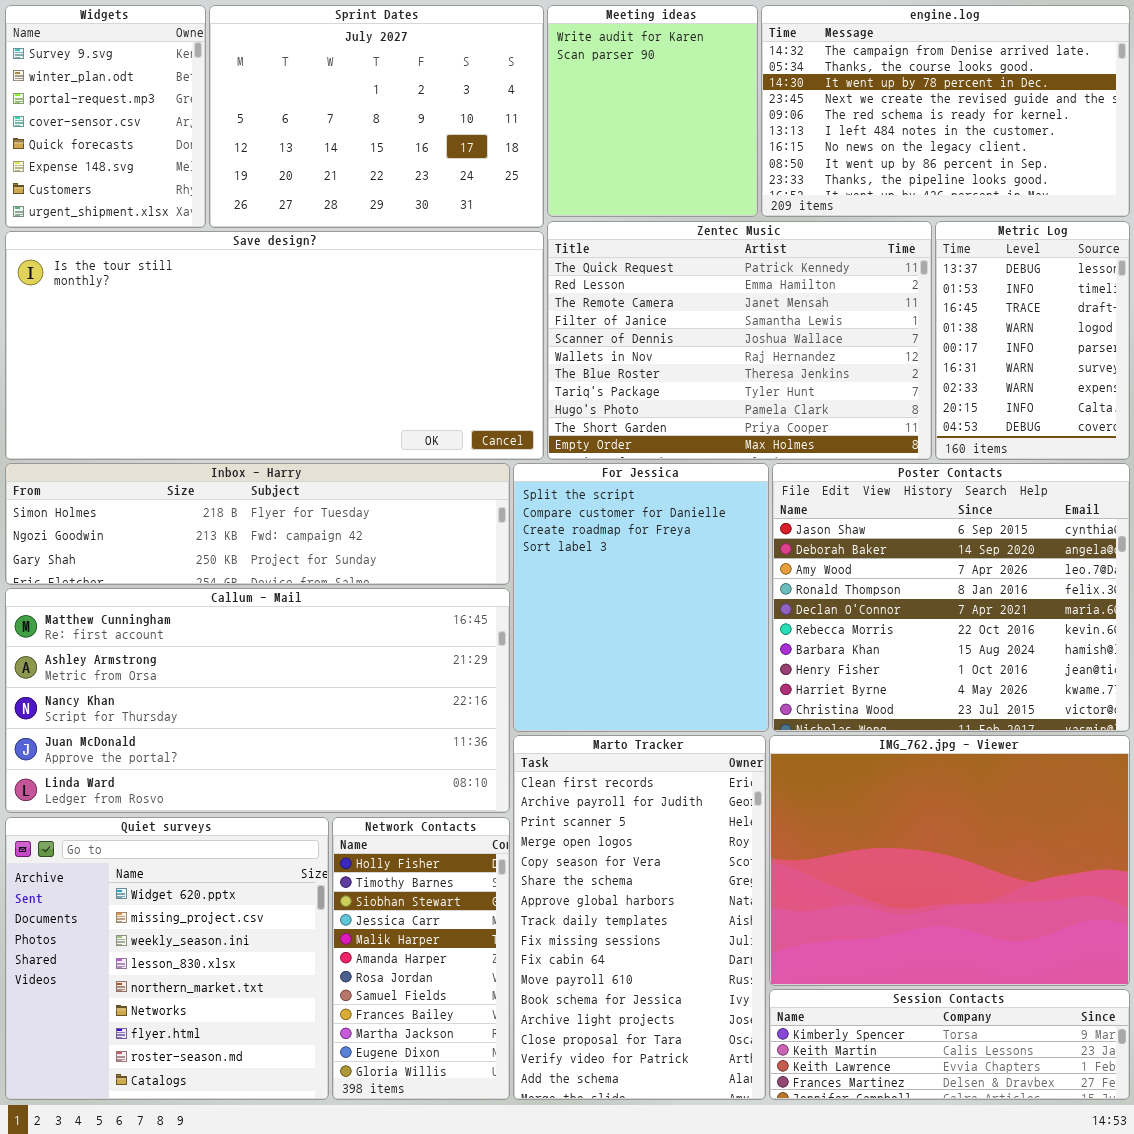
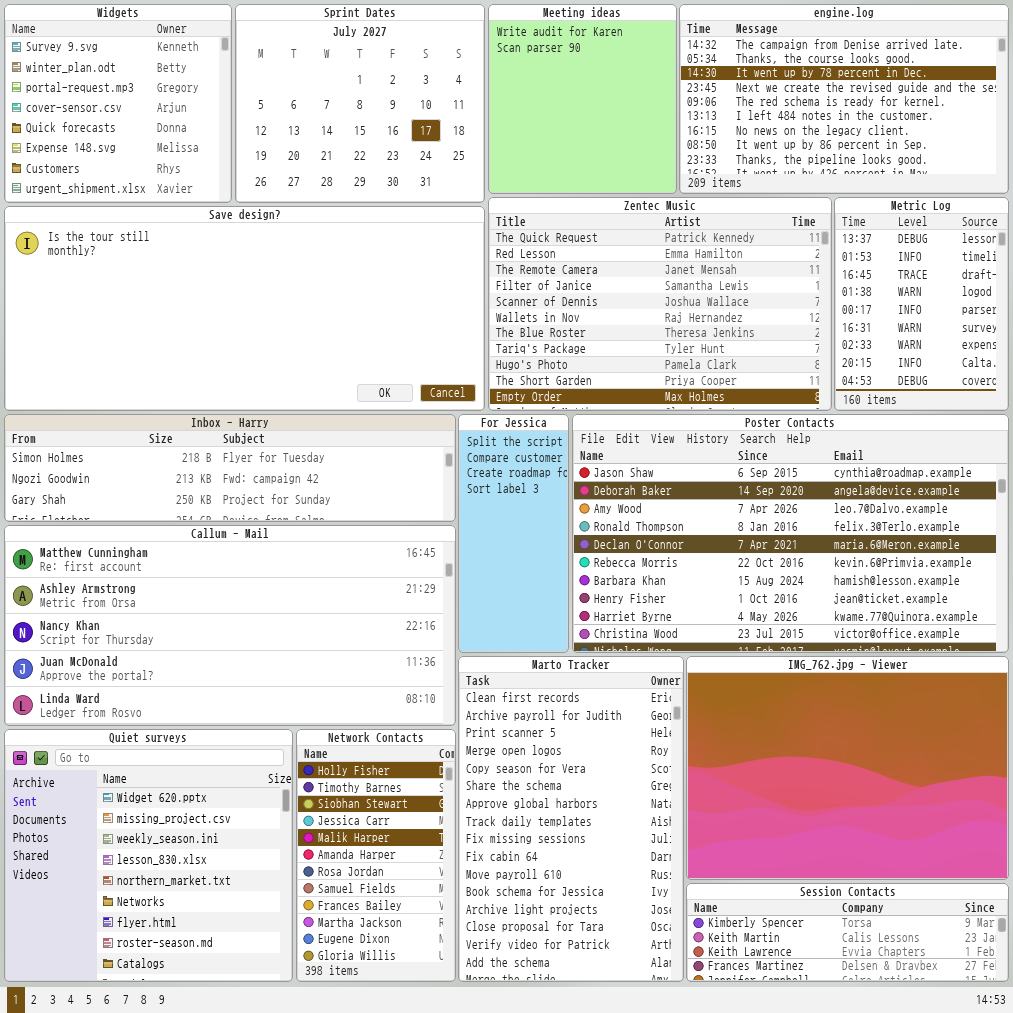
Widgets: [5,5,206,228] -> [4,4,232,203], resized
Sprint Dates: [209,5,544,228] -> [235,4,485,203], resized
For Jessica: [513,463,769,732] -> [458,414,569,653], resized
Poster Contacts: [772,463,1130,732] -> [572,414,1009,653], resized

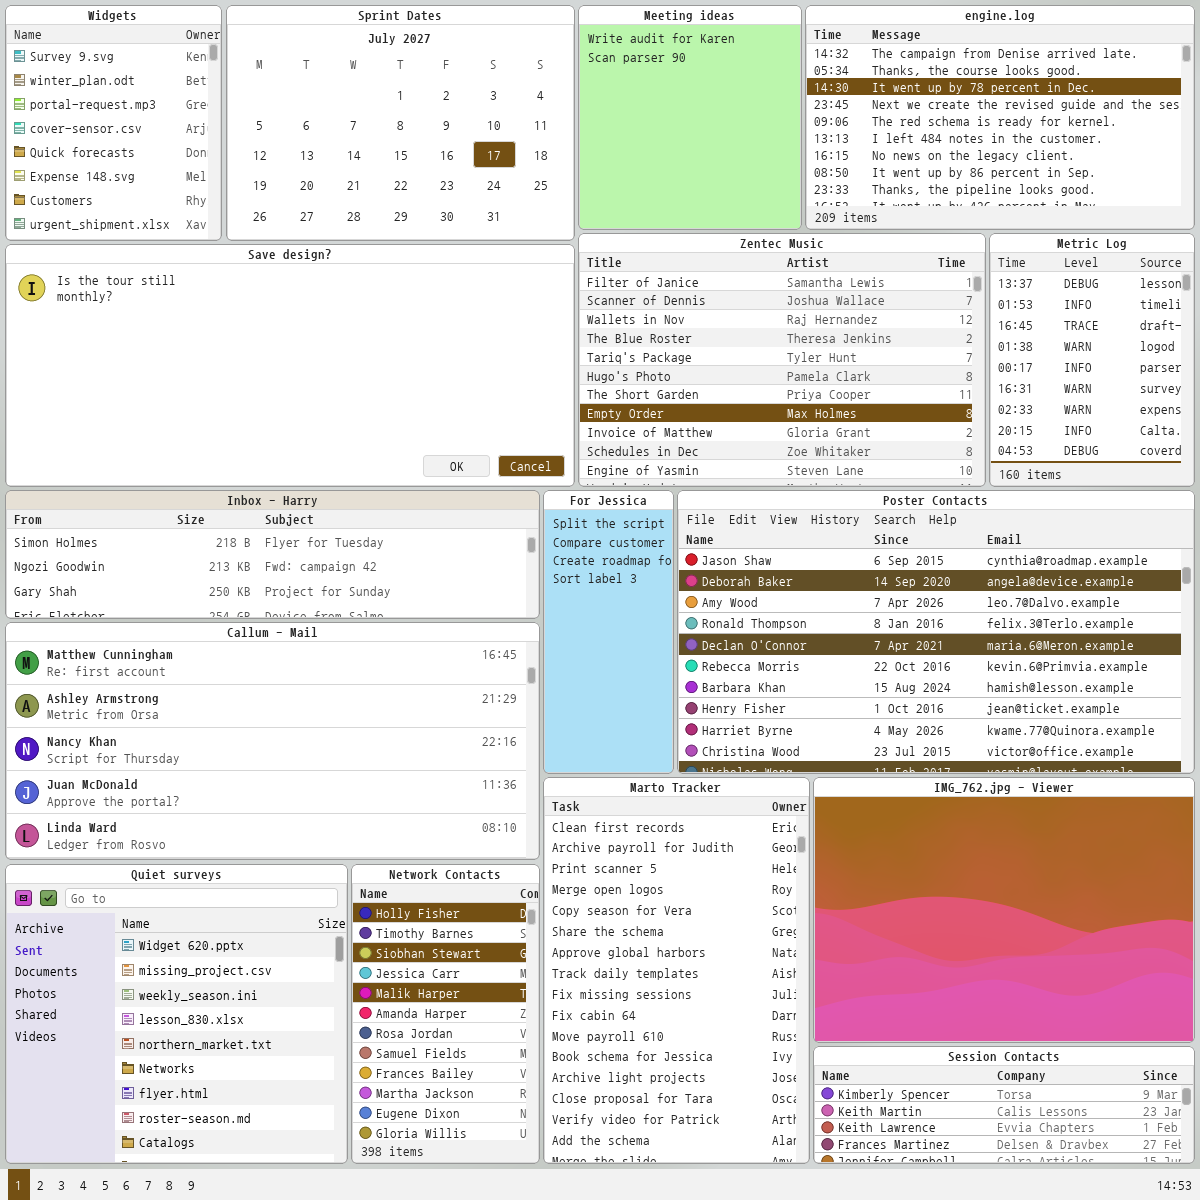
Widgets: [4,4,232,203] -> [5,5,222,241], resized
Sprint Dates: [235,4,485,203] -> [226,5,575,241], resized
Zentec Music: [488,197,832,411] -> [578,233,986,487], scrolled down 3 rows

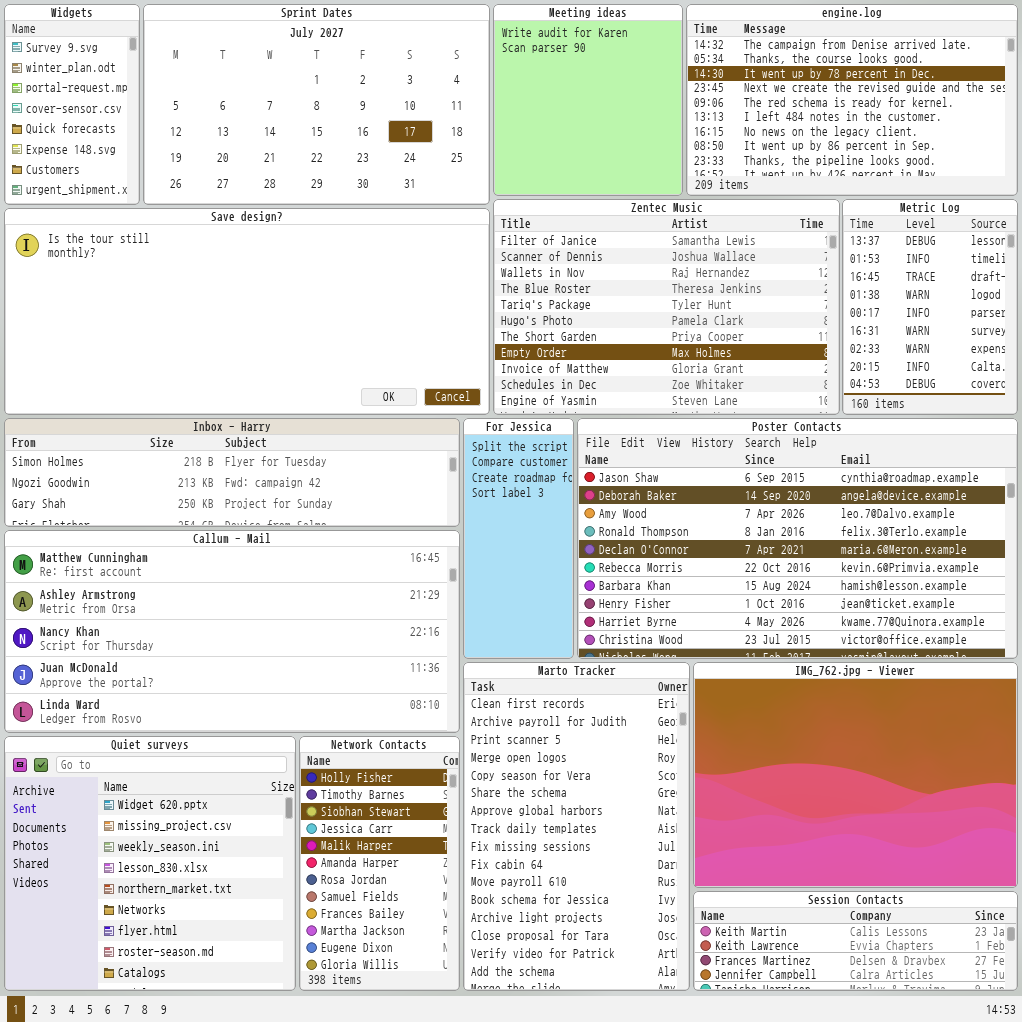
Widgets: [5,5,222,241] -> [4,4,140,205], resized
Sprint Dates: [226,5,575,241] -> [143,4,490,205], resized
Session Contacts: [813,1046,1195,1164] -> [693,891,1018,991], scrolled down 1 row

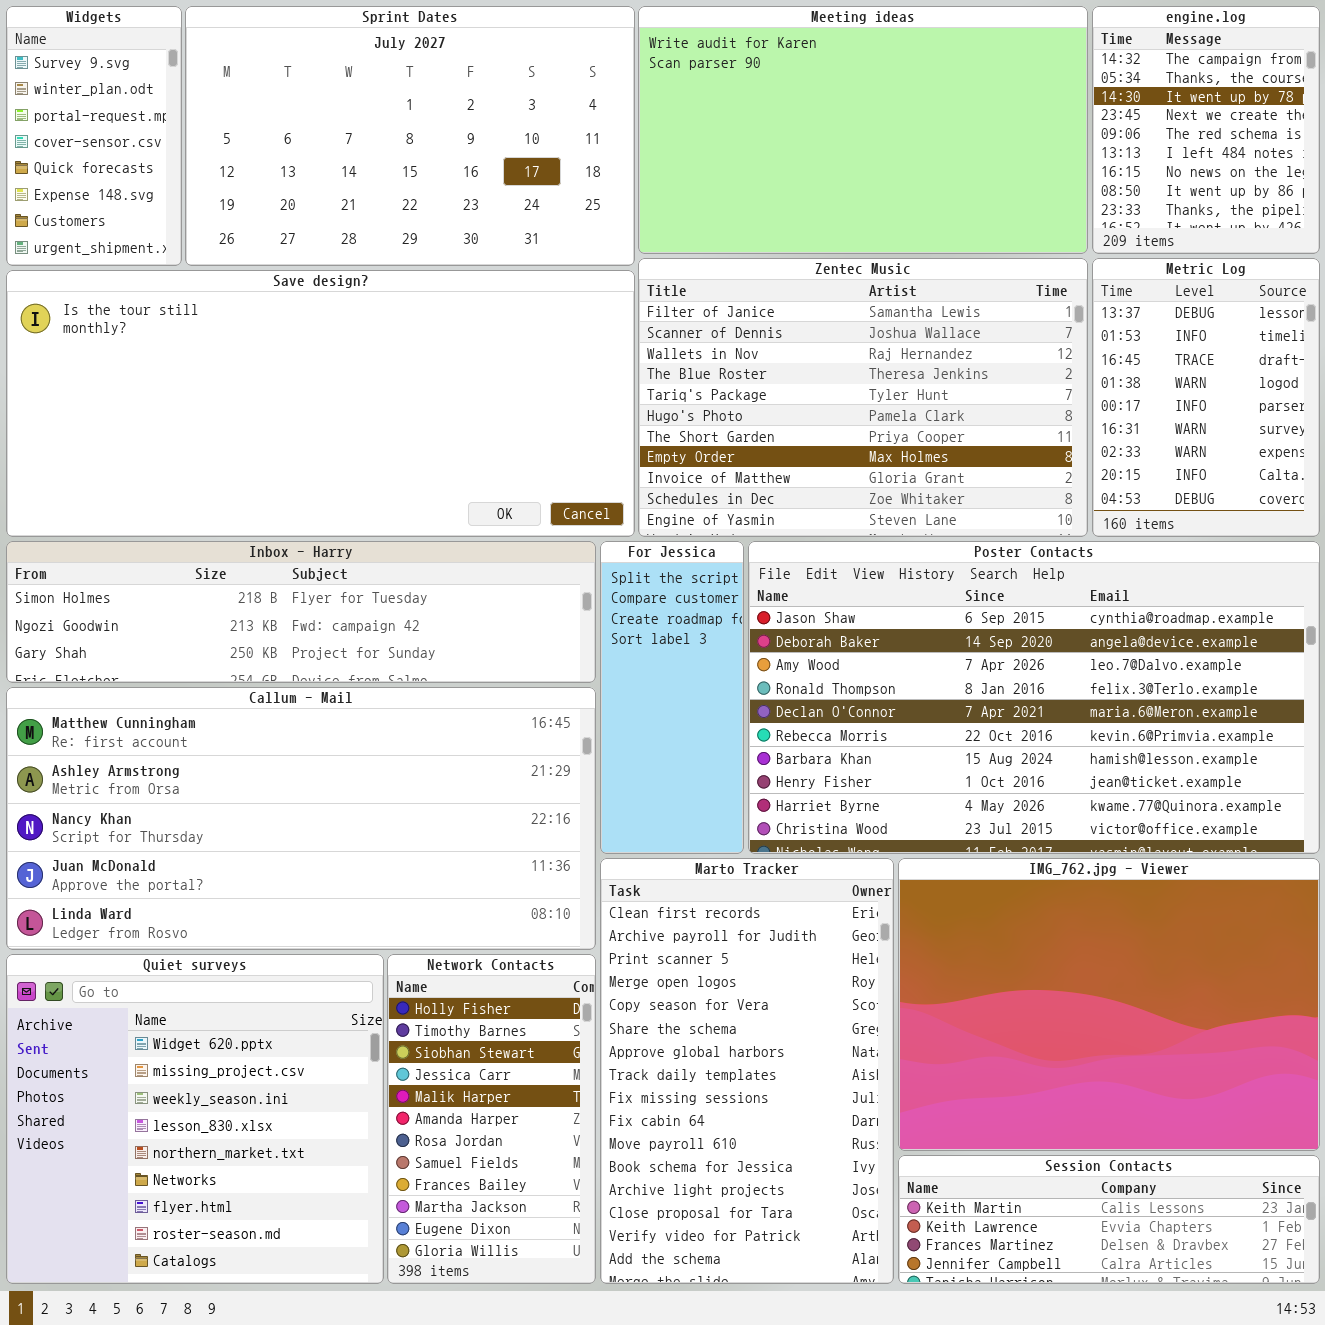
Meeting ideas: [493,4,683,196] -> [638,6,1088,254], resized
engine.log: [686,4,1018,196] -> [1092,6,1320,254], resized

